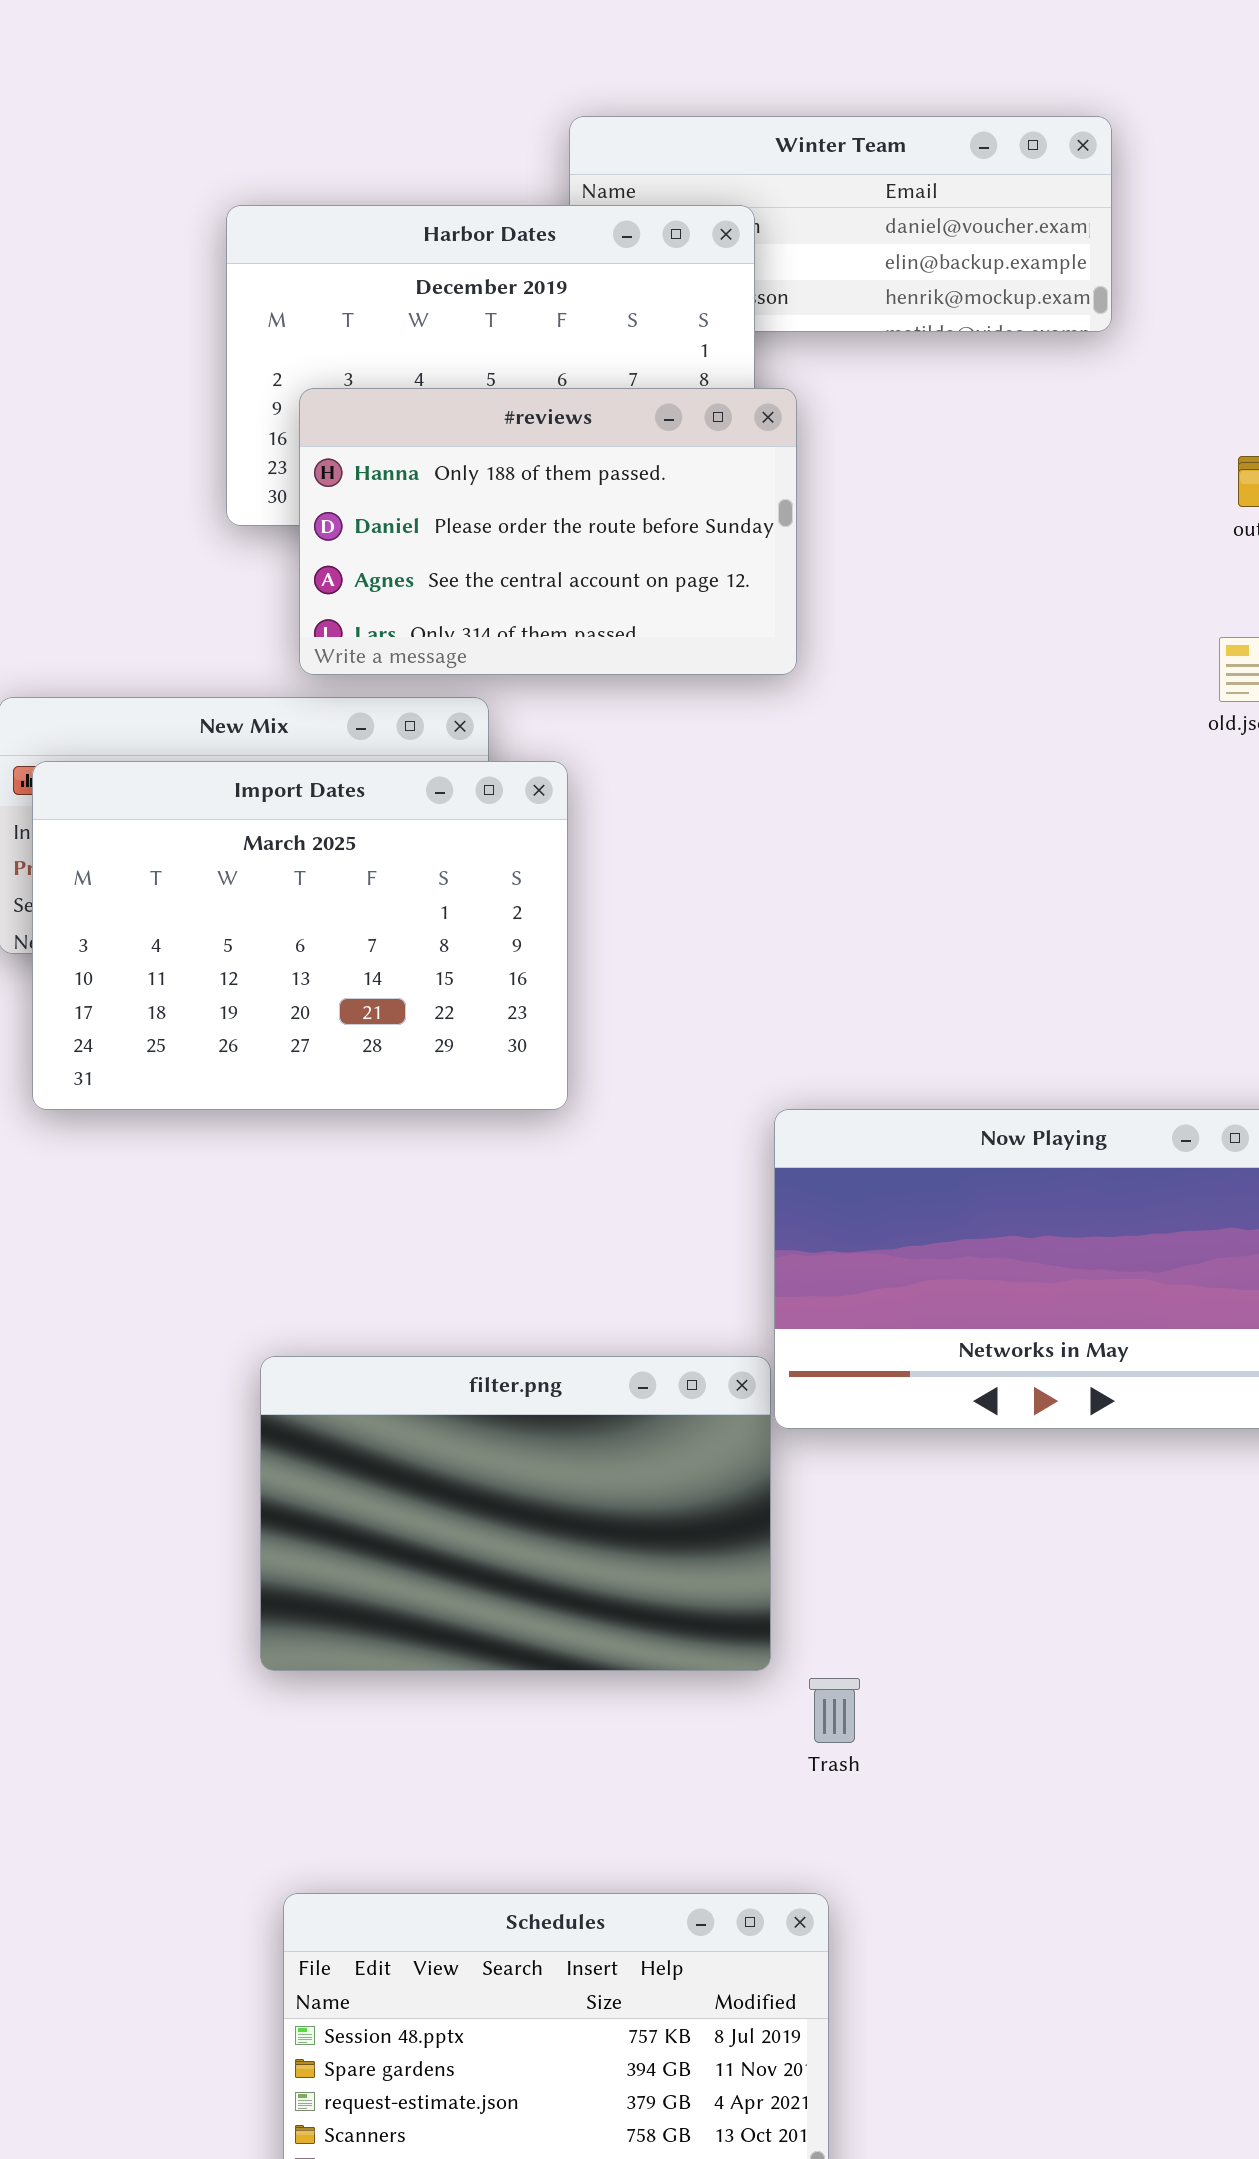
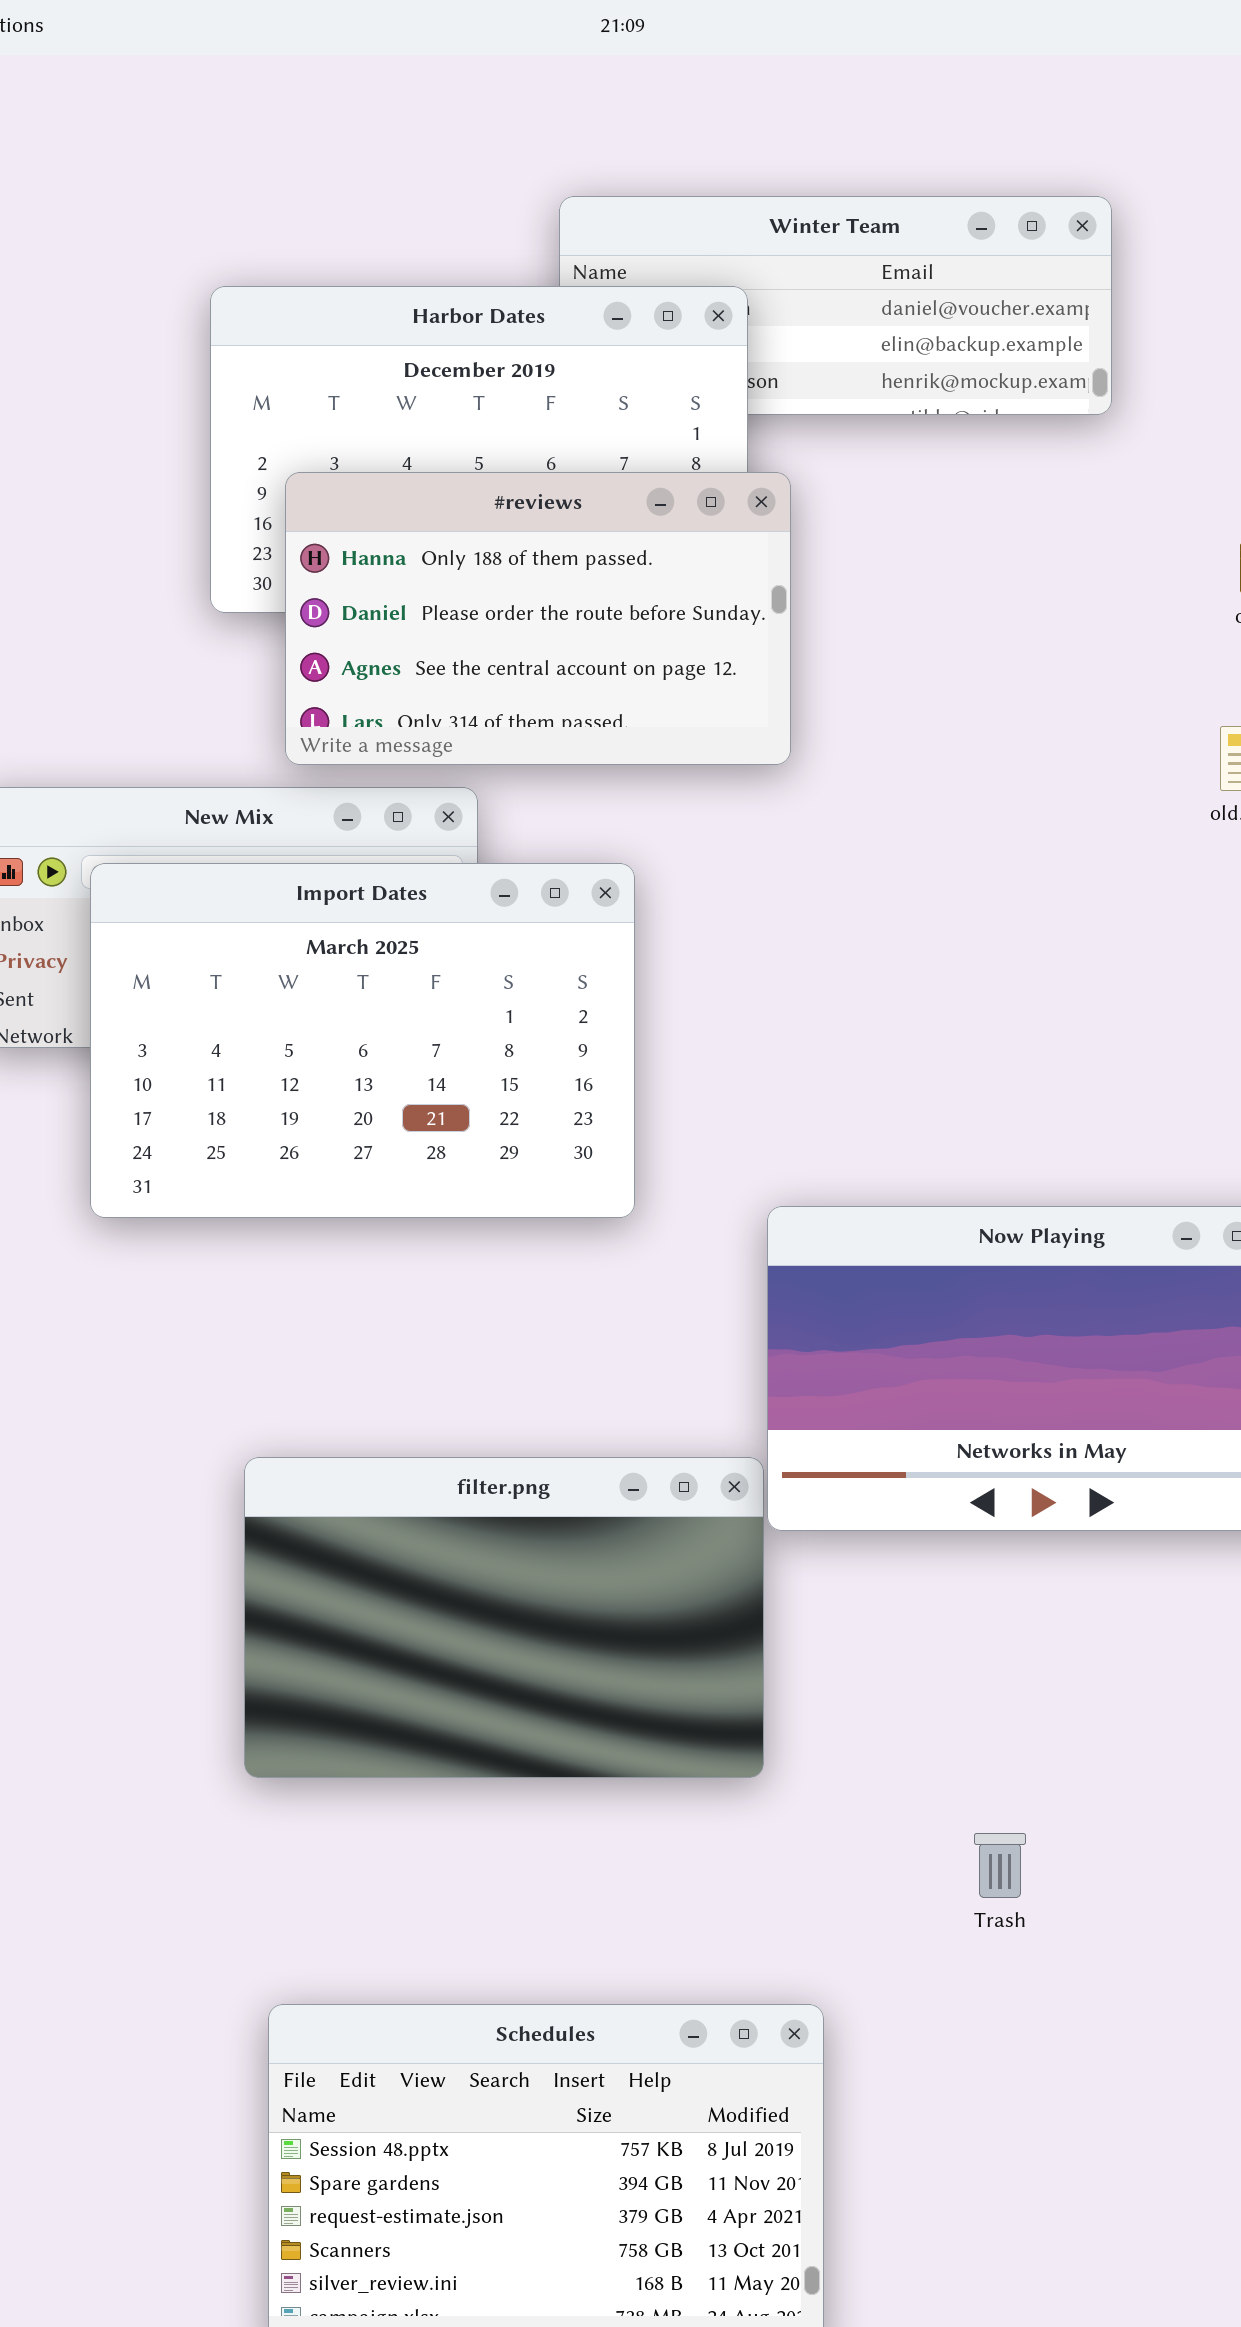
Import Dates: [32,761,568,1110] -> [90,863,635,1218], moved
Trash: [809,1678,860,1743] -> [974,1833,1026,1898], moved

